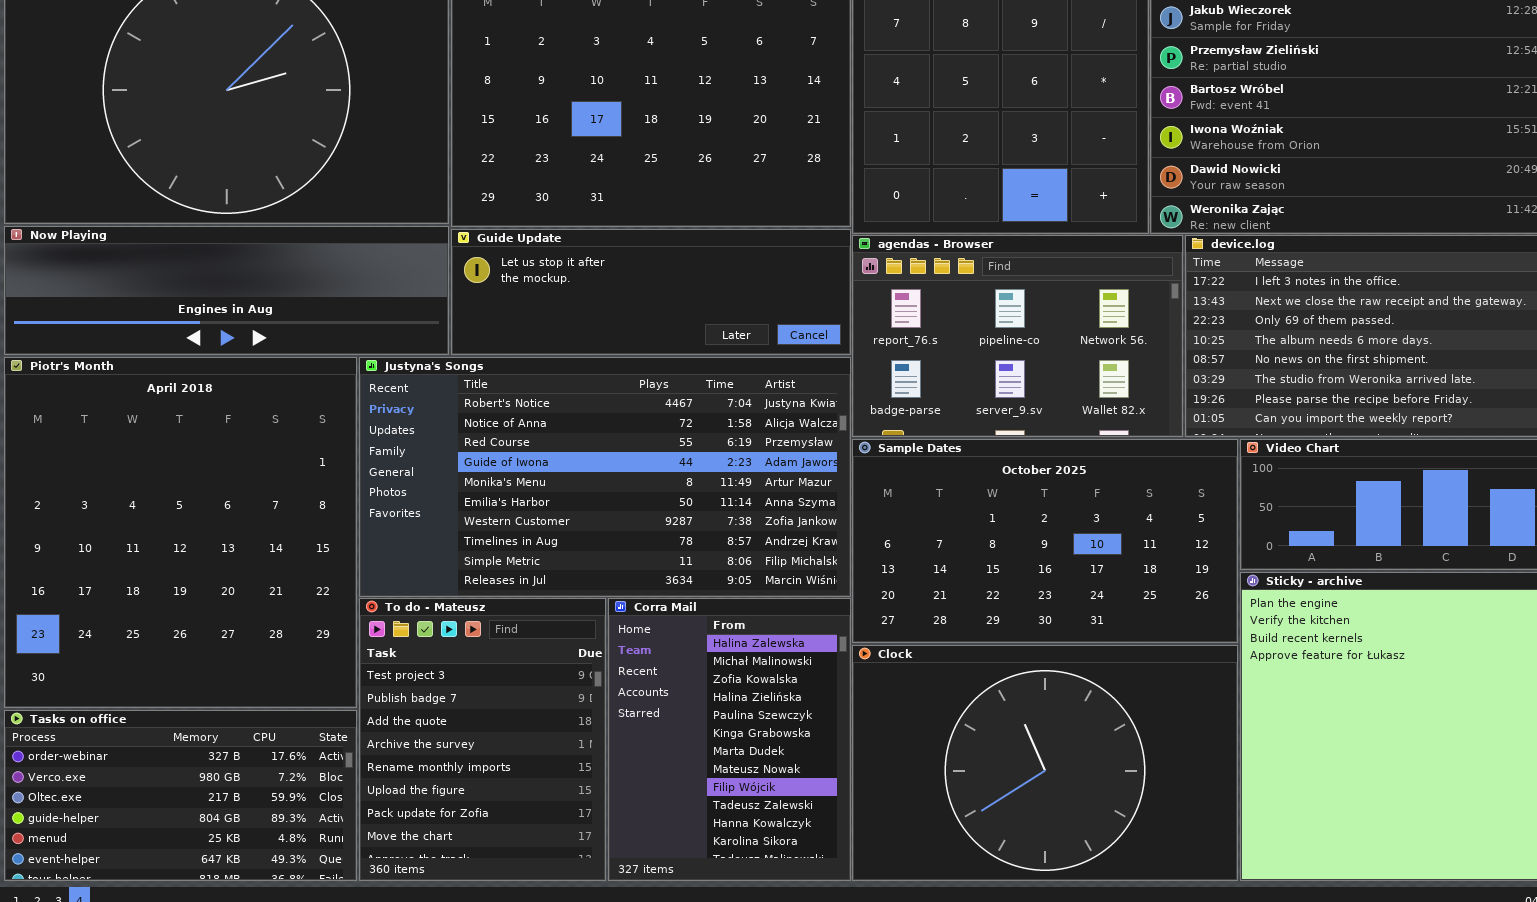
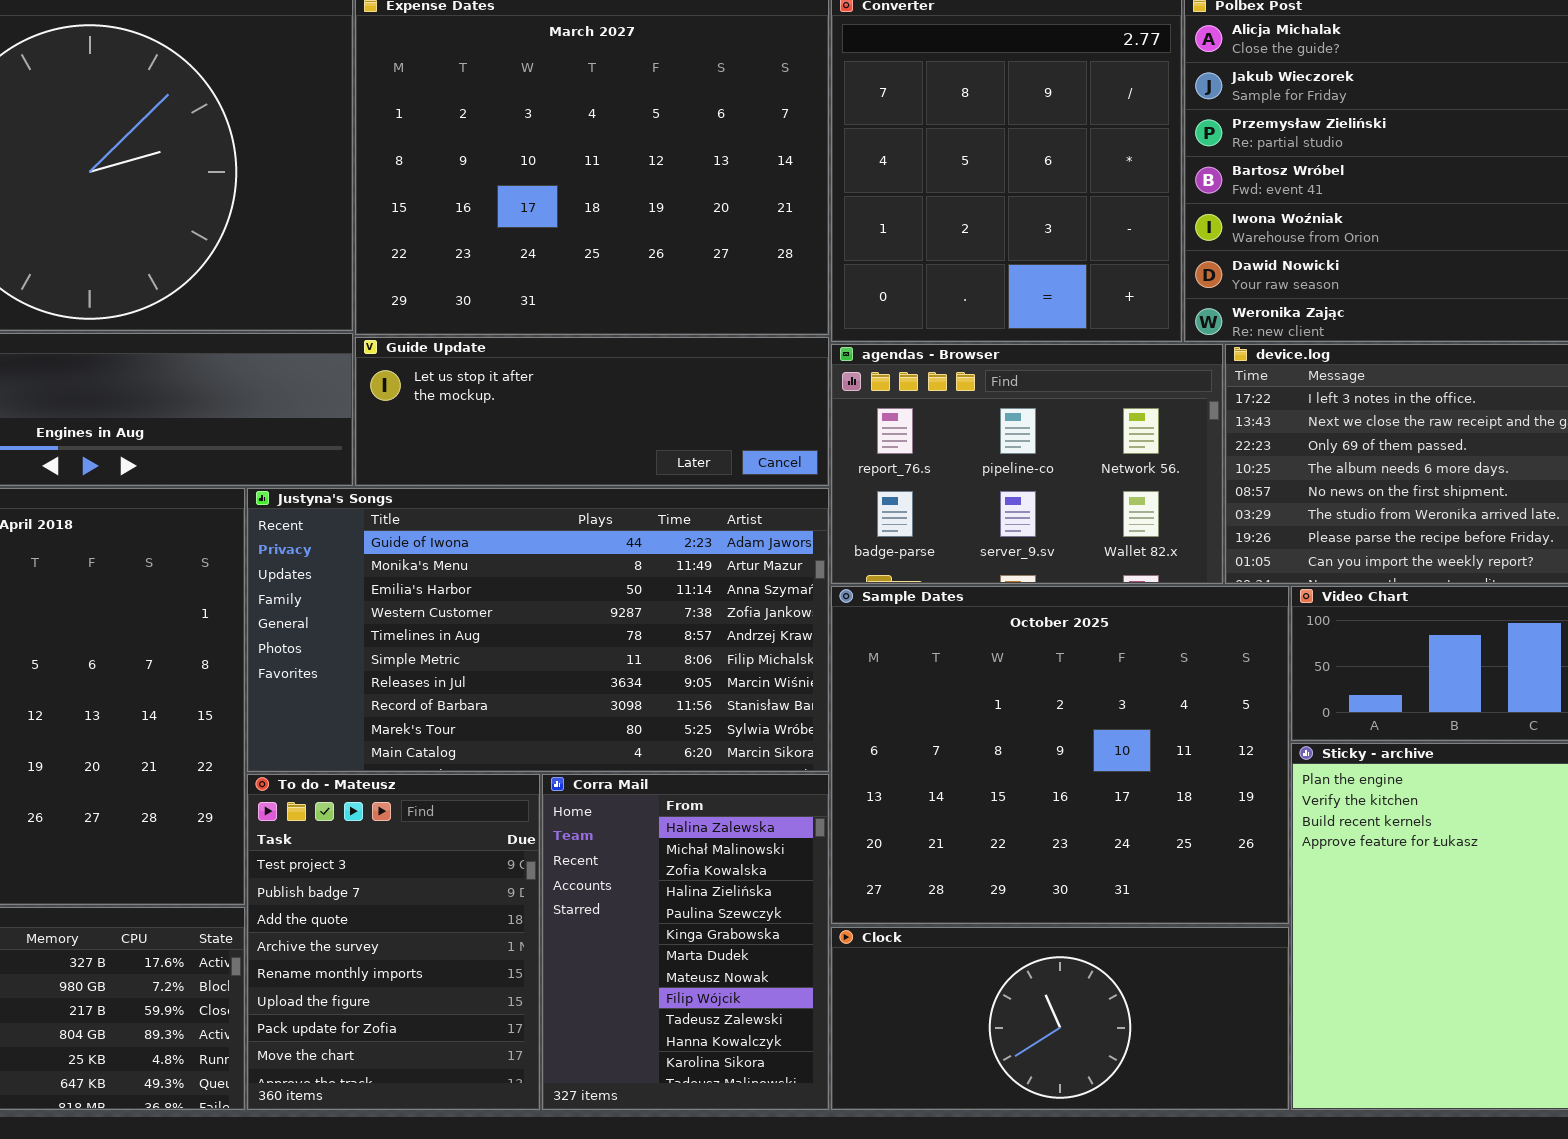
Justyna's Songs: [359,357,851,597] -> [247,488,829,772], scrolled down 3 rows
Sample Dates: [852,439,1238,643] -> [831,586,1289,924], resized
Clock: [852,645,1238,881] -> [831,927,1289,1110], resized

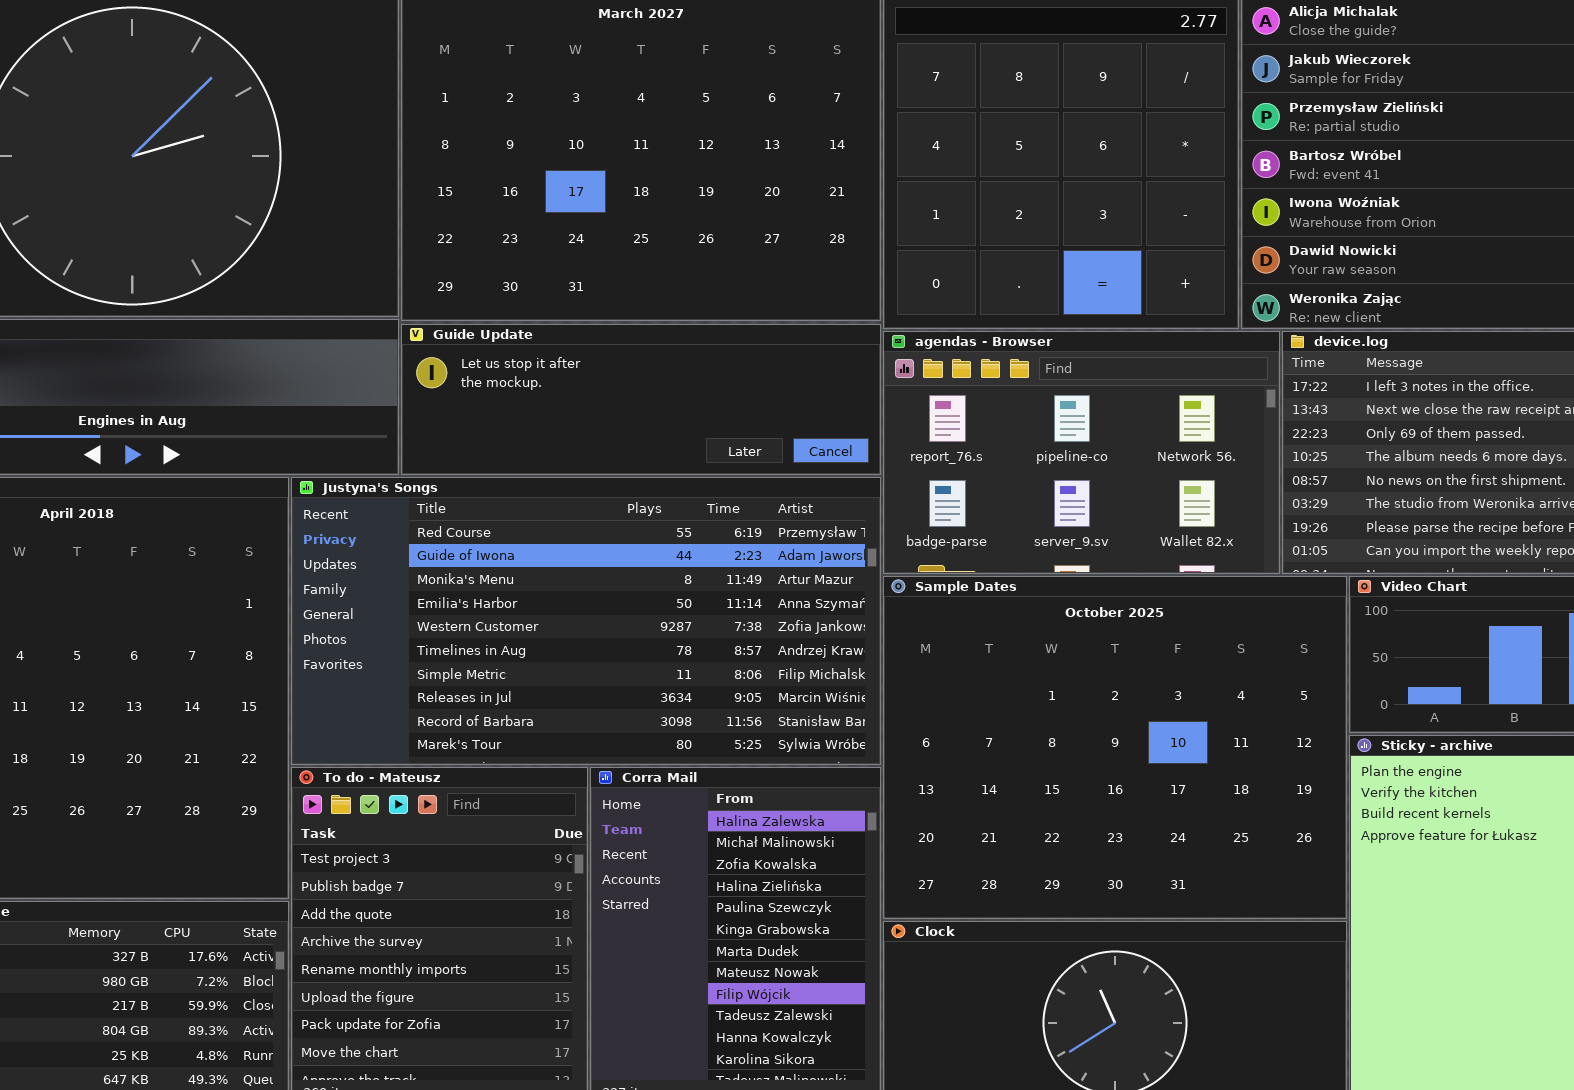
Justyna's Songs: [247,488,829,772] -> [291,477,881,765], scrolled up 1 row

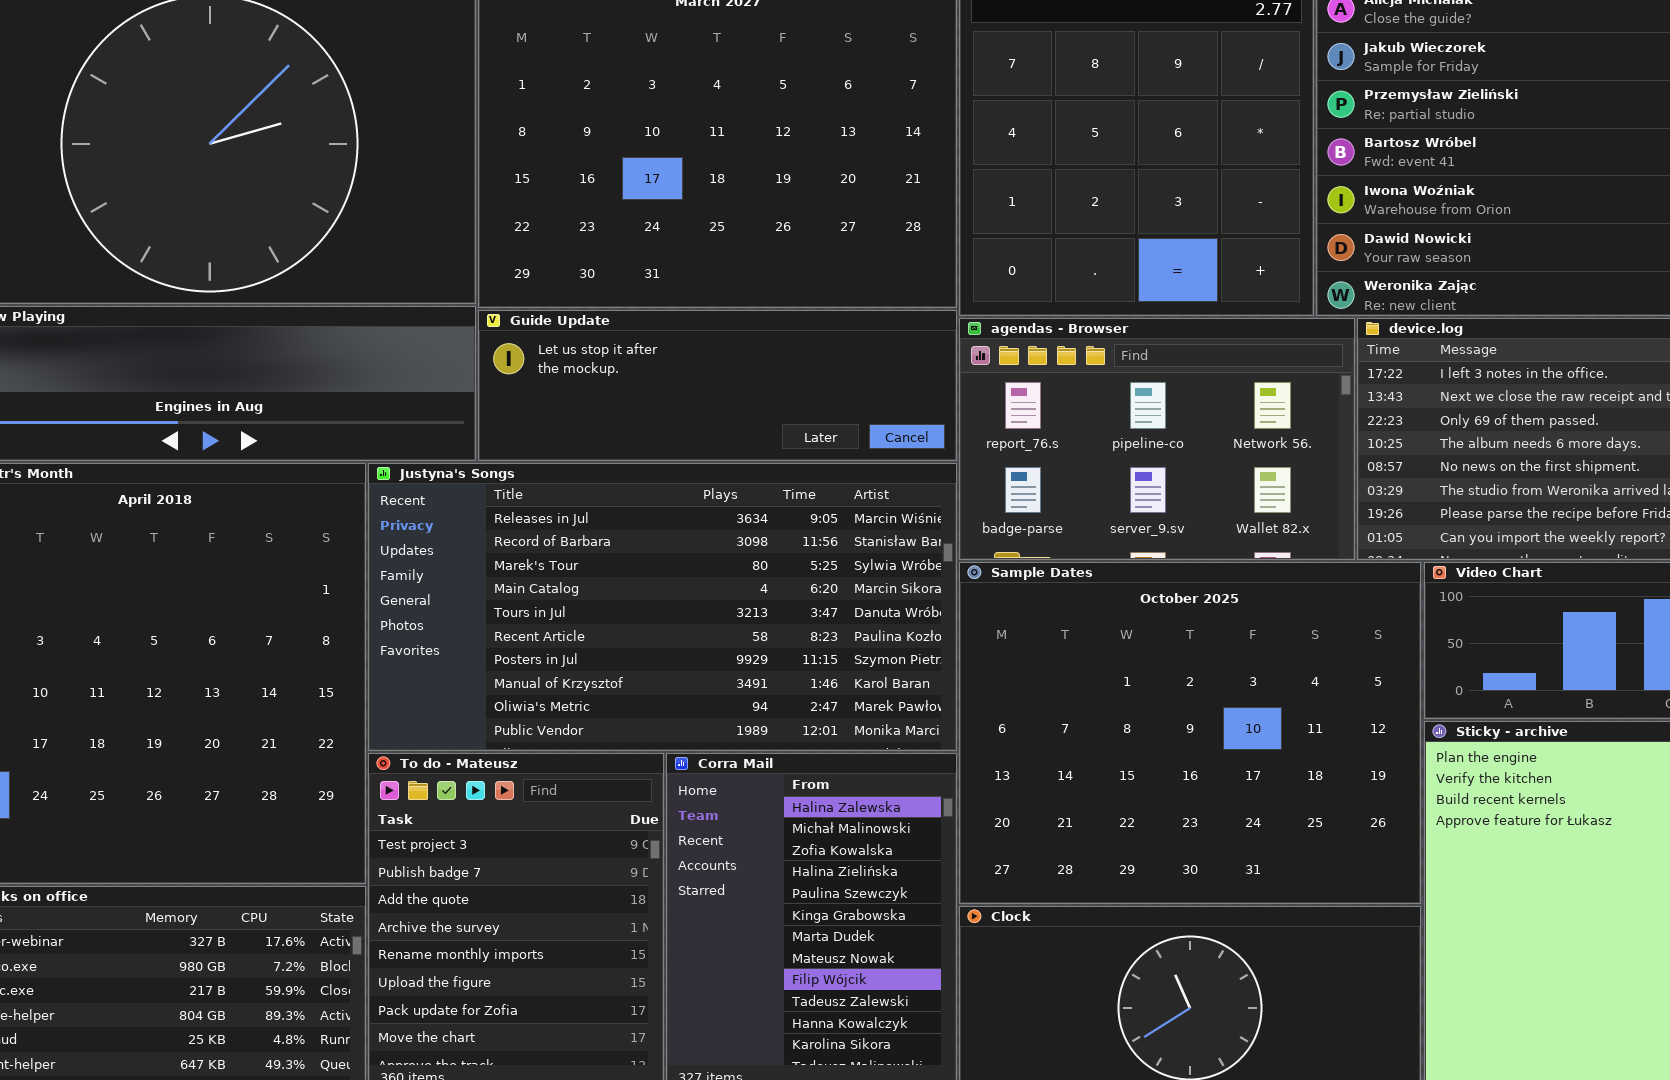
Justyna's Songs: [291,477,881,765] -> [368,463,957,751], scrolled down 7 rows

